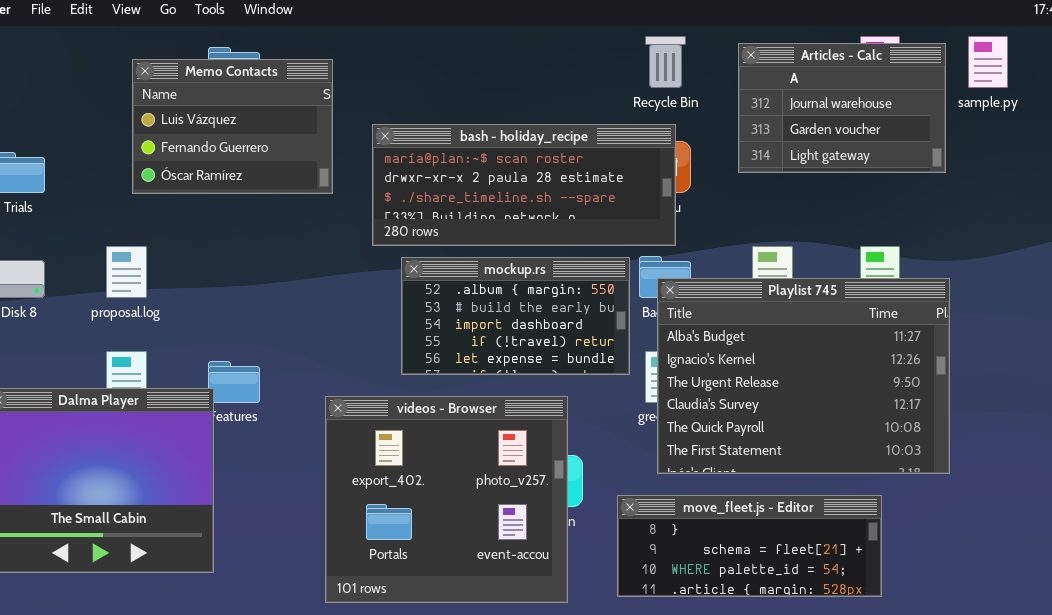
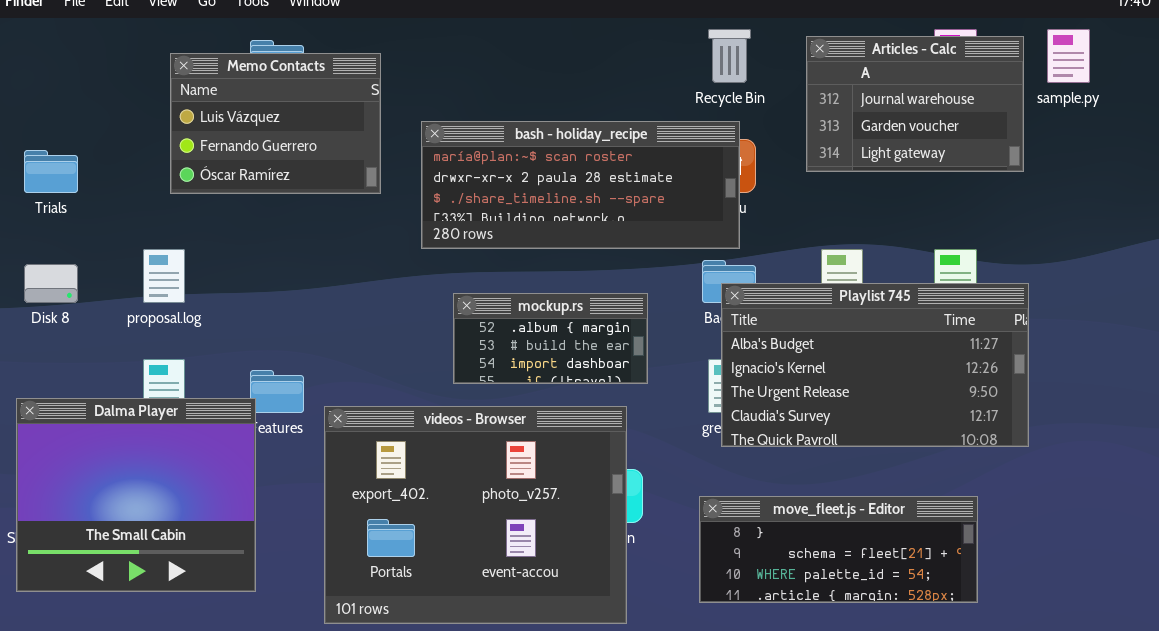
mockup.rs: [401,257,630,375] -> [453,293,648,384], resized
Playlist 745: [657,278,950,474] -> [721,283,1029,447], resized
videos - Browser: [325,396,568,603] -> [324,406,627,624], resized
move_fleet.js - Editor: [617,495,882,597] -> [699,496,978,603], moved

